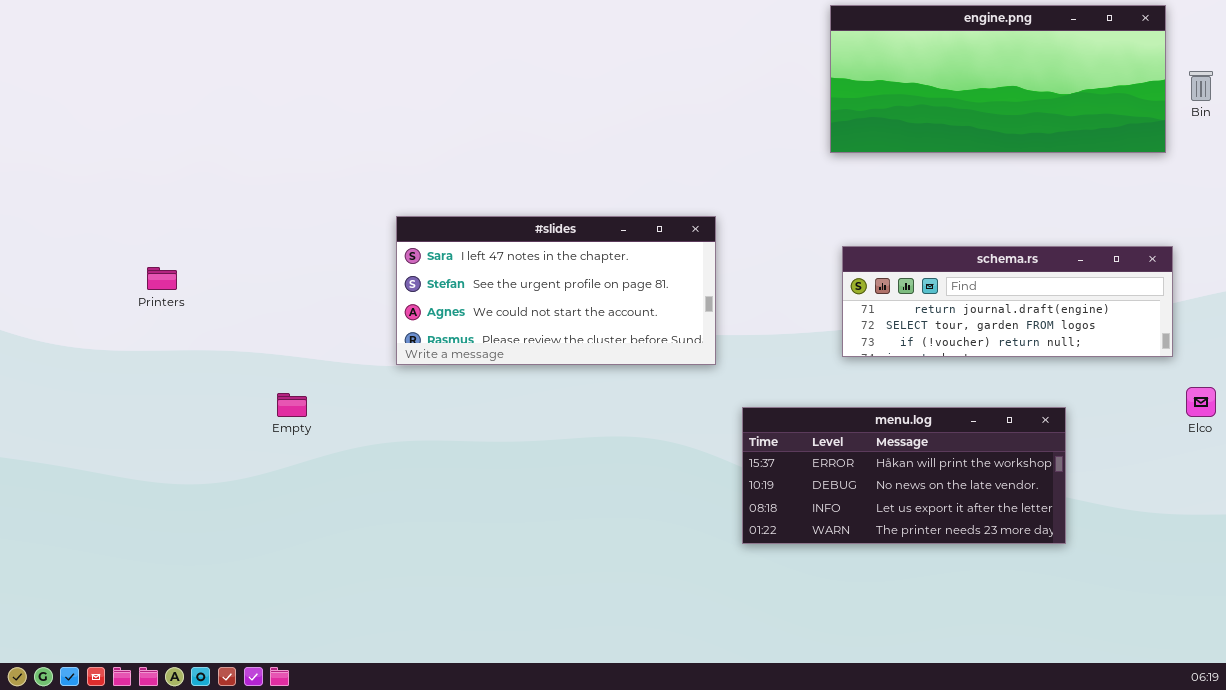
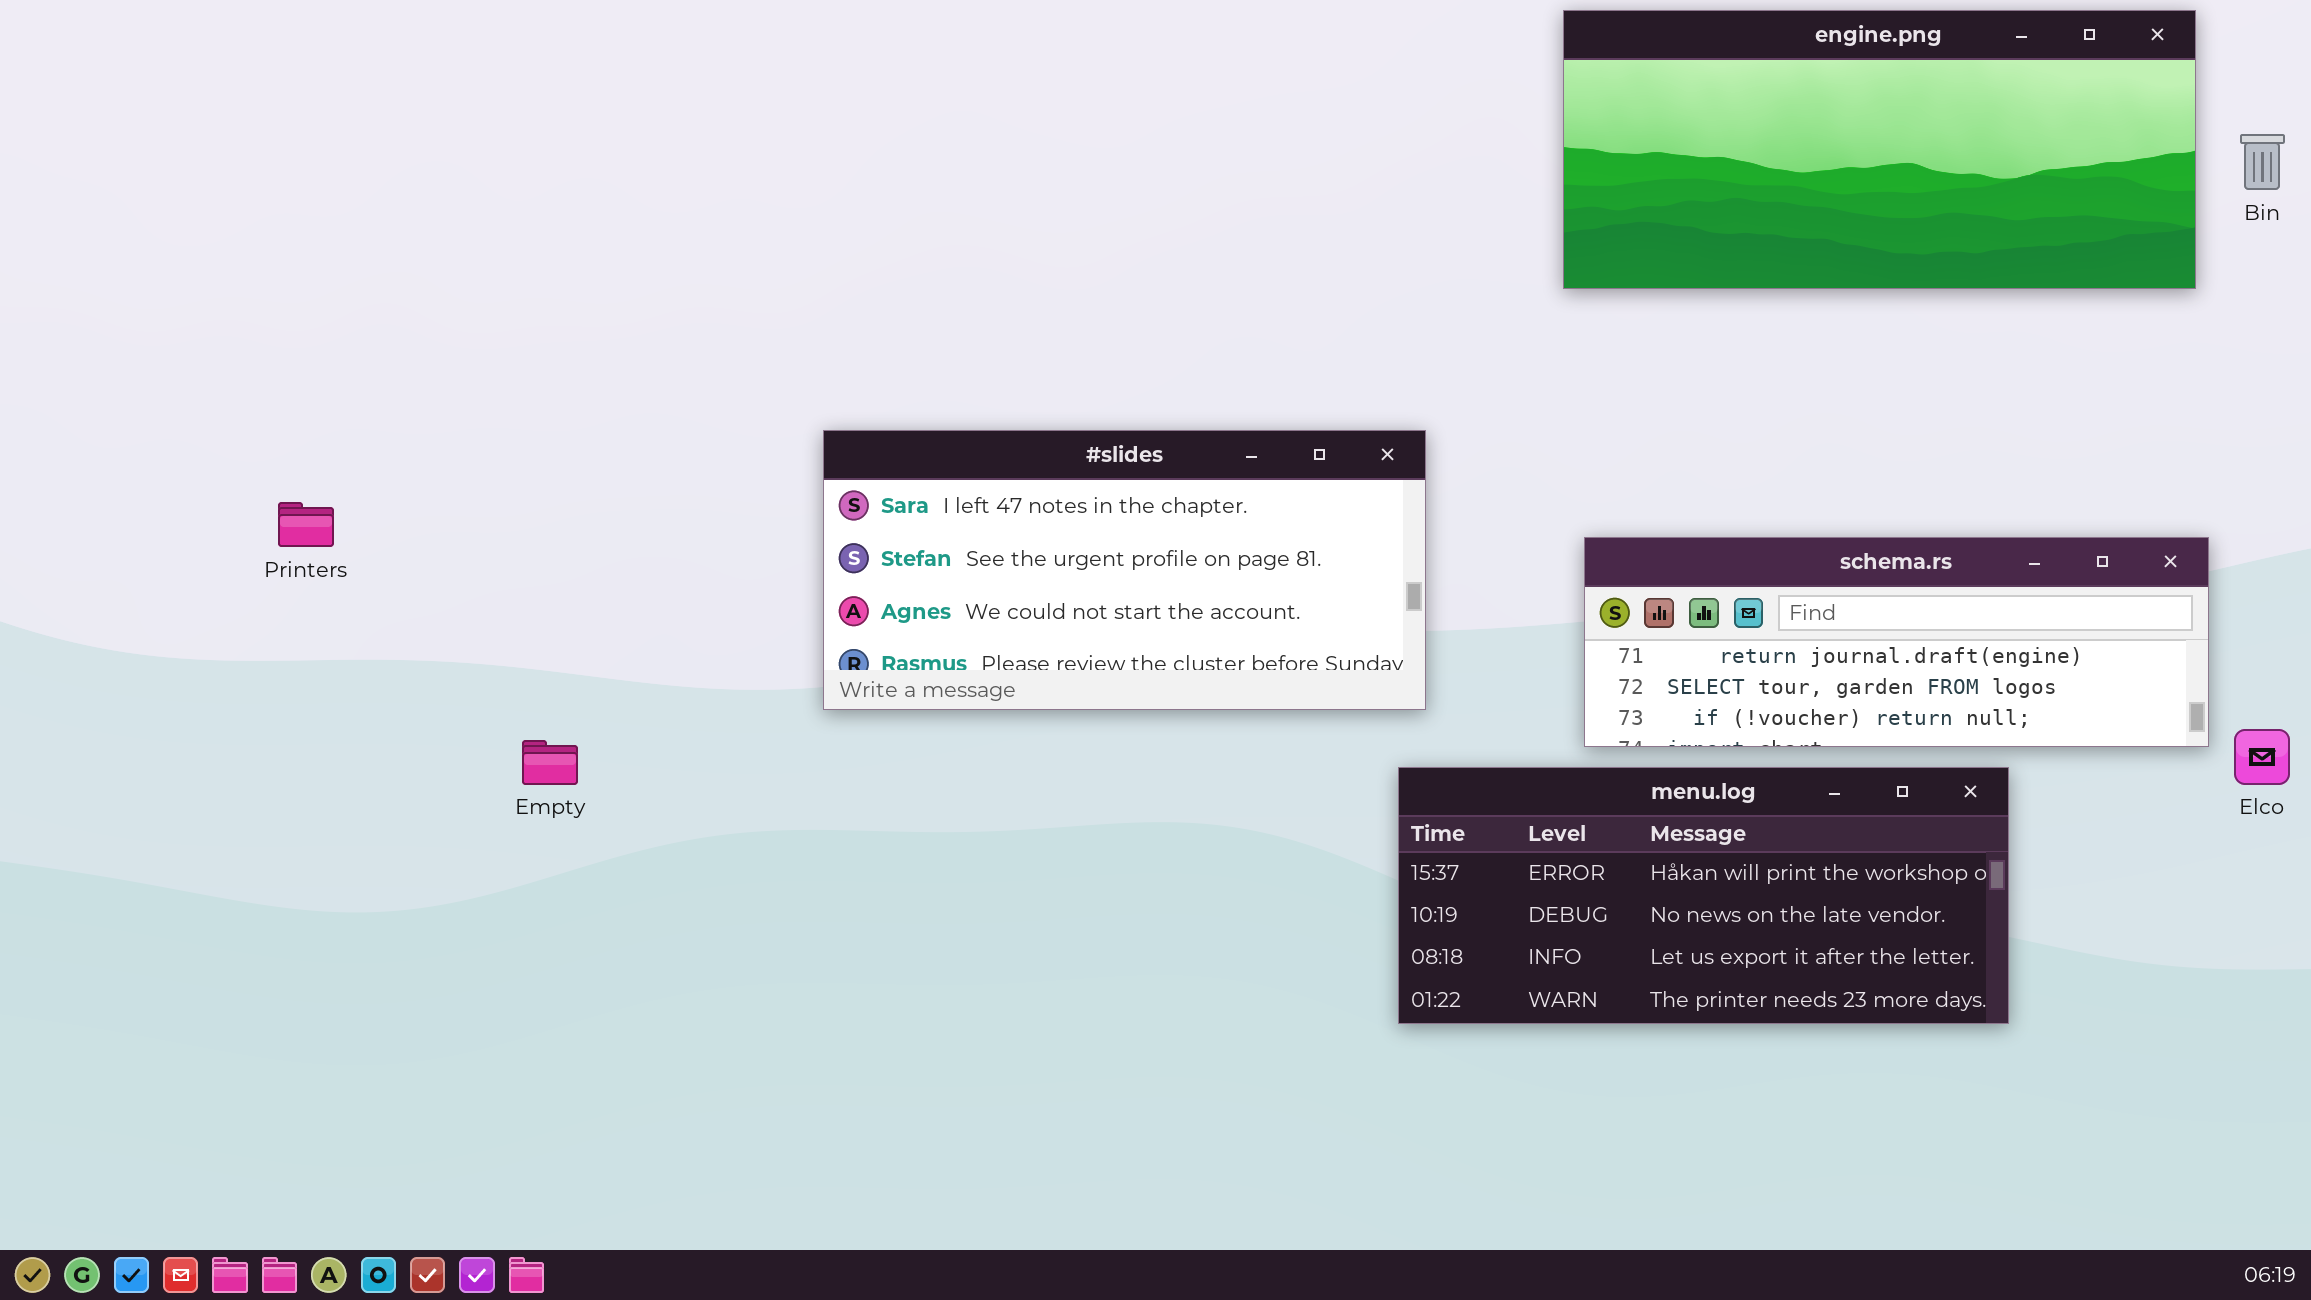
#slides: [396,216,716,365] -> [823,430,1426,710], moved
schema.rs: [842,246,1173,357] -> [1584,537,2209,747], moved

